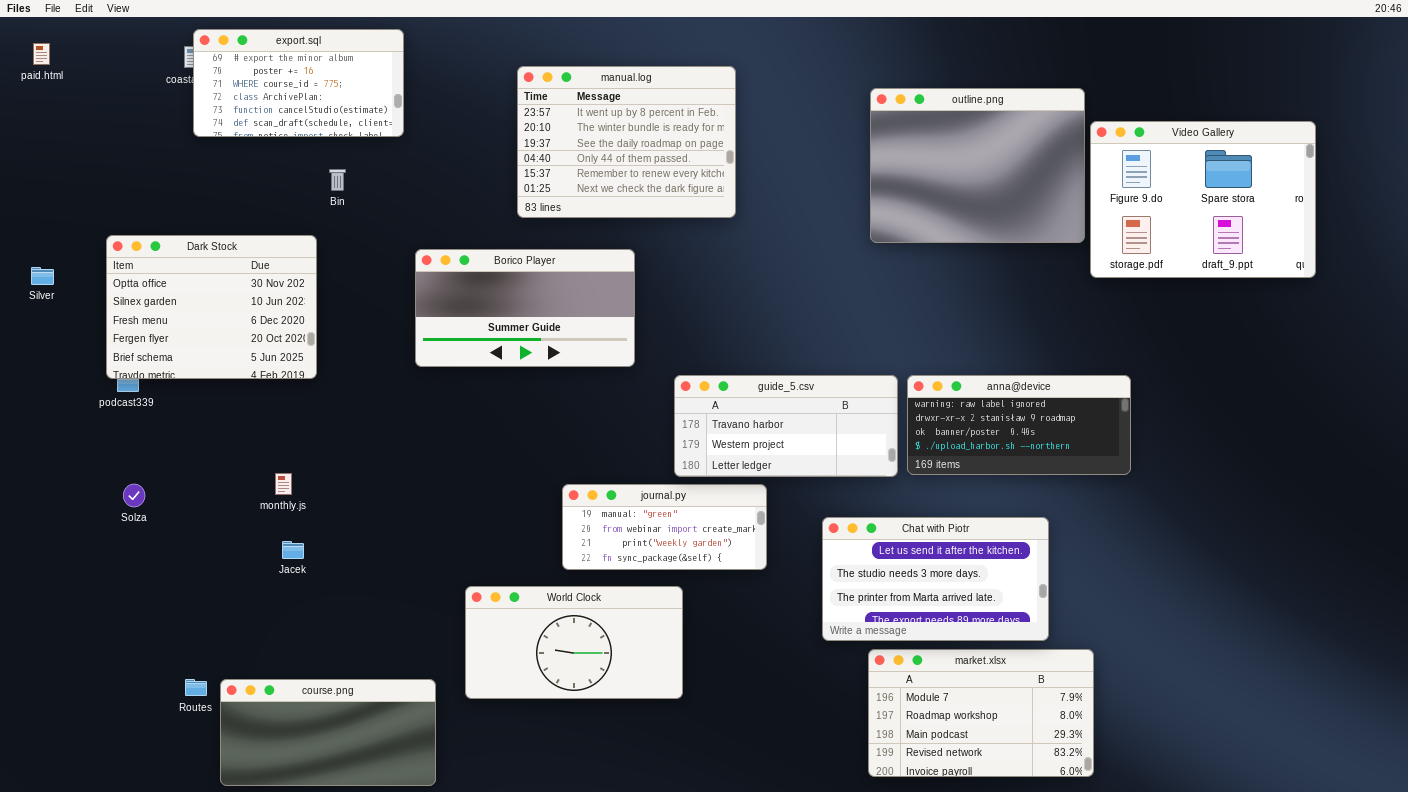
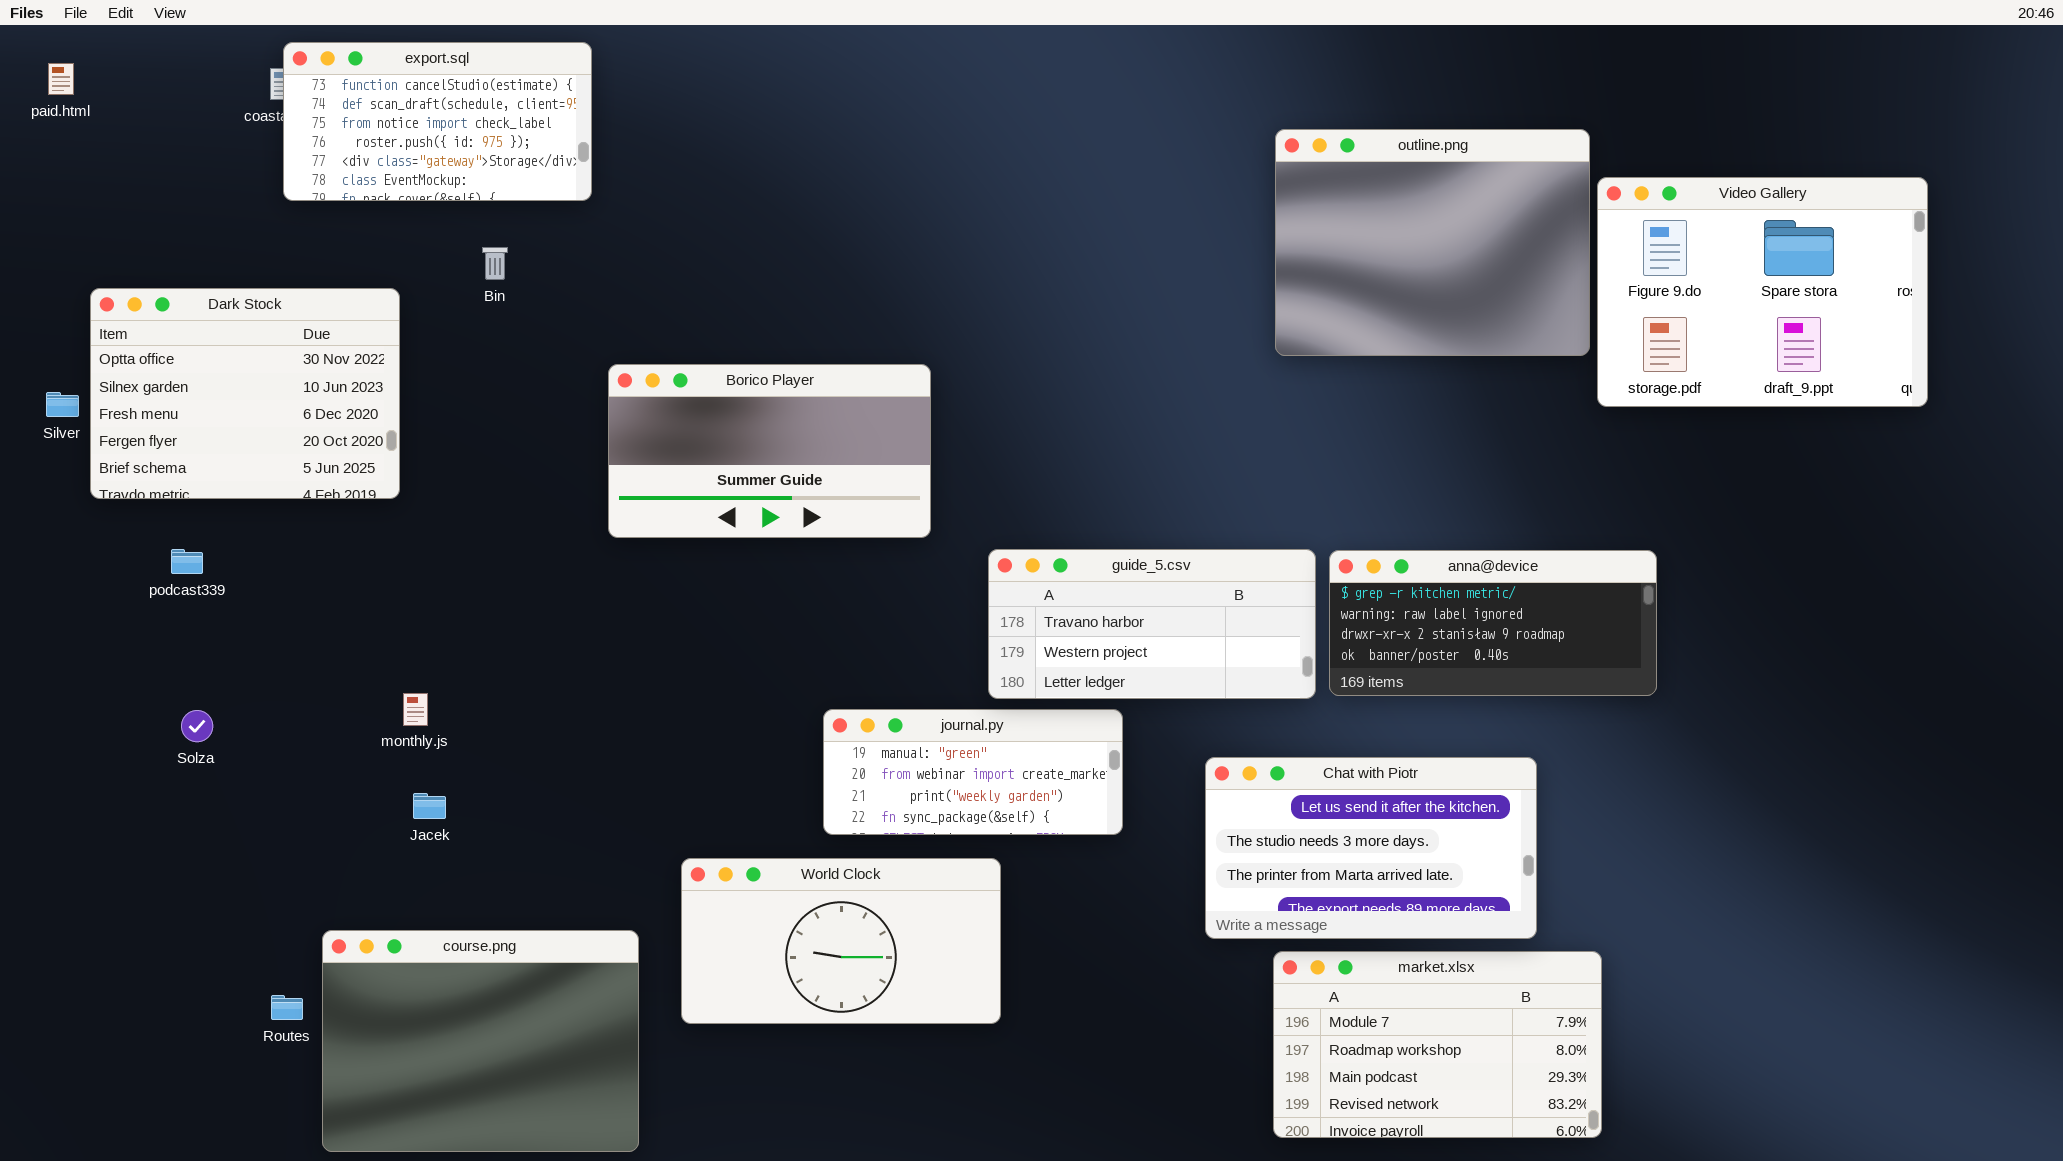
export.sql: [193,29,404,137] -> [283,42,592,201], scrolled down 4 rows
manual.log: [517,66,736,218] -> none, closed
Dark Stock: [106,235,317,379] -> [90,288,400,499], moved
anna@device: [907,375,1131,475] -> [1329,550,1657,696], scrolled up 1 row
course.png: [220,679,436,786] -> [322,930,639,1152], resized

